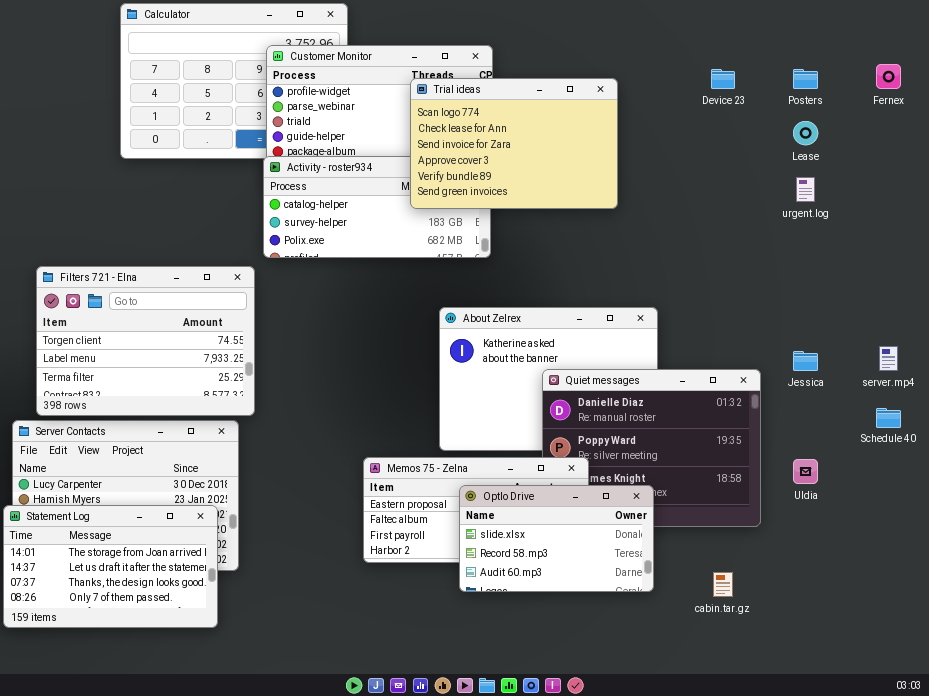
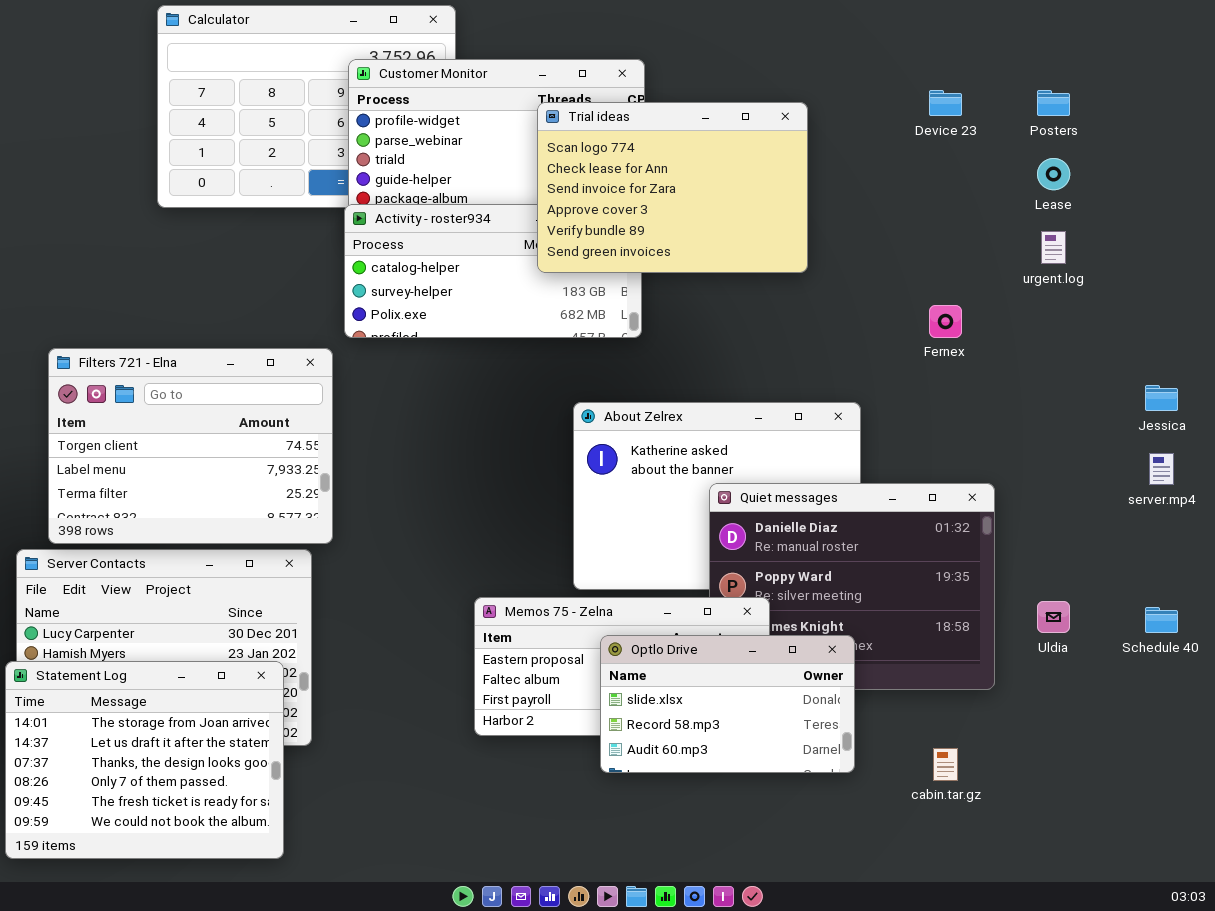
Fernex: [876,64,901,89] -> [929,305,962,338], moved
Jessica: [793,351,818,371] -> [1145,385,1178,411], moved
Schedule 40: [876,408,901,428] -> [1145,607,1178,633], moved
Statement Log: [3,505,218,628] -> [5,661,284,859], resized

